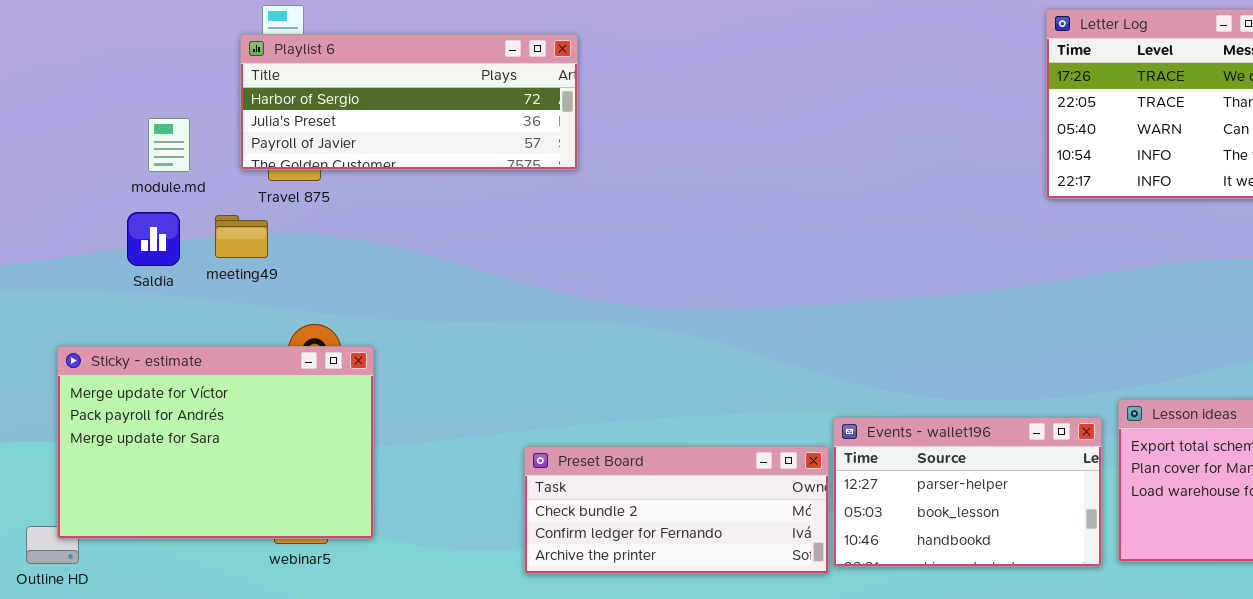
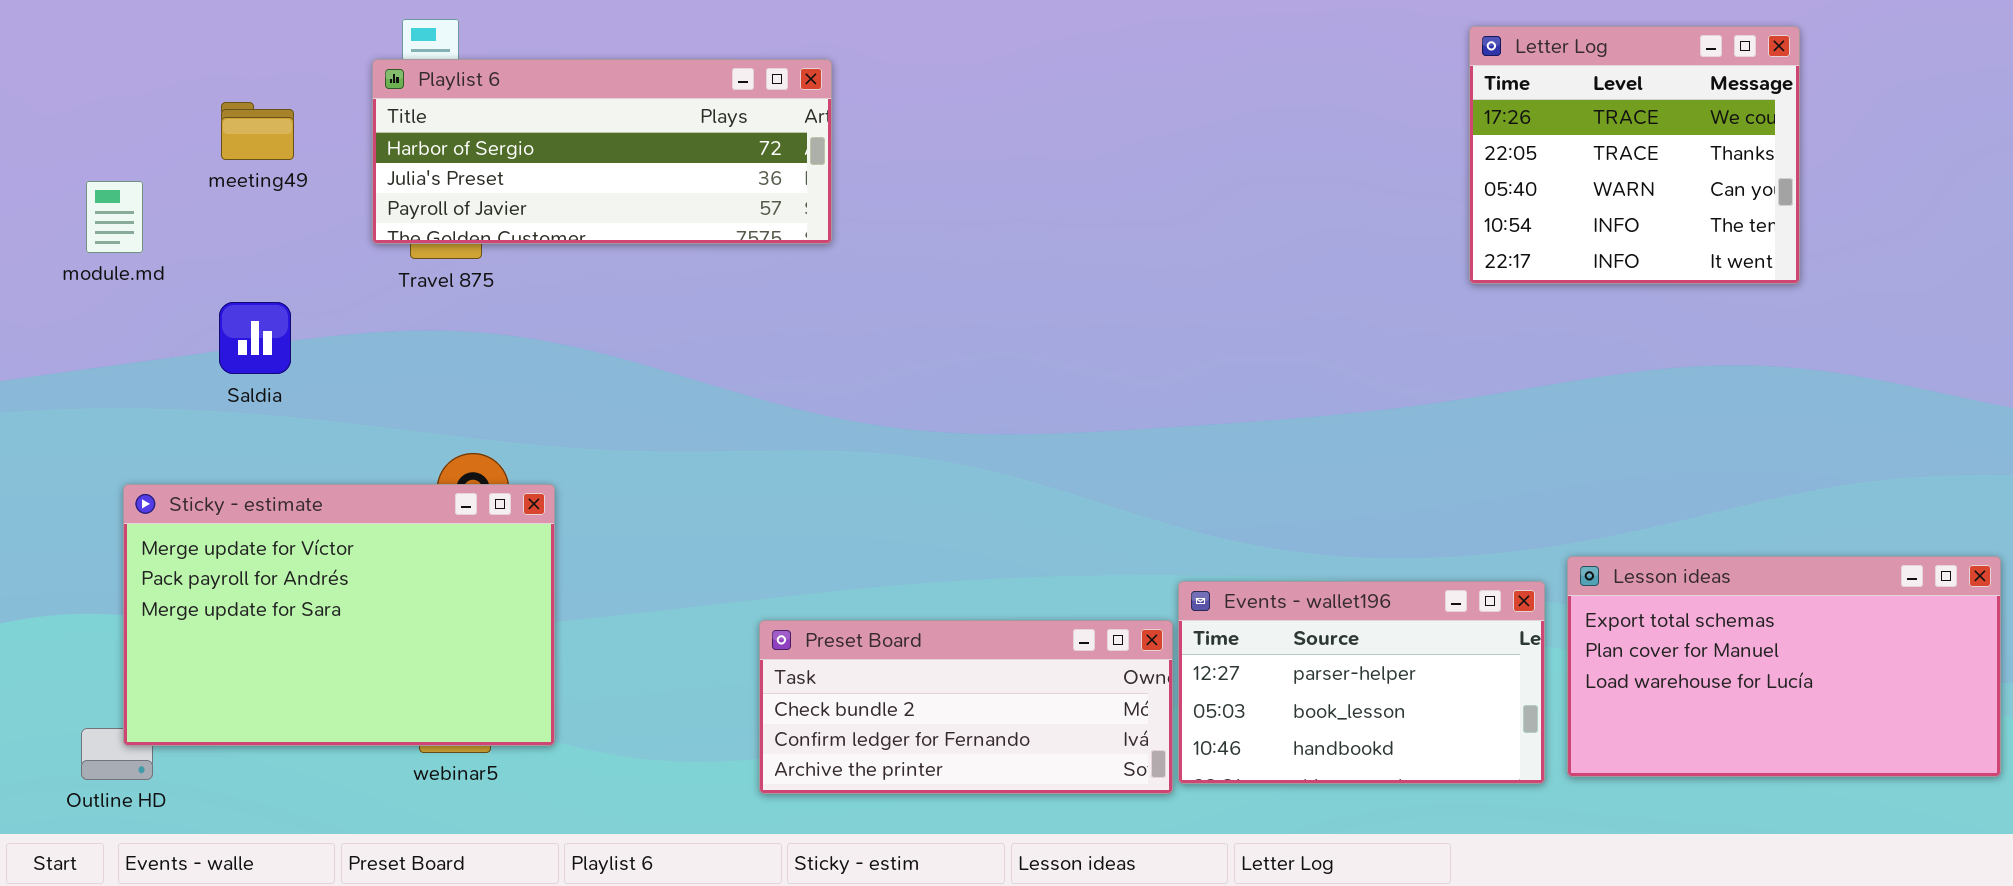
module.md: [148,118,190,172] -> [86,181,143,253], moved
meeting49: [215,215,268,258] -> [221,102,294,160], moved

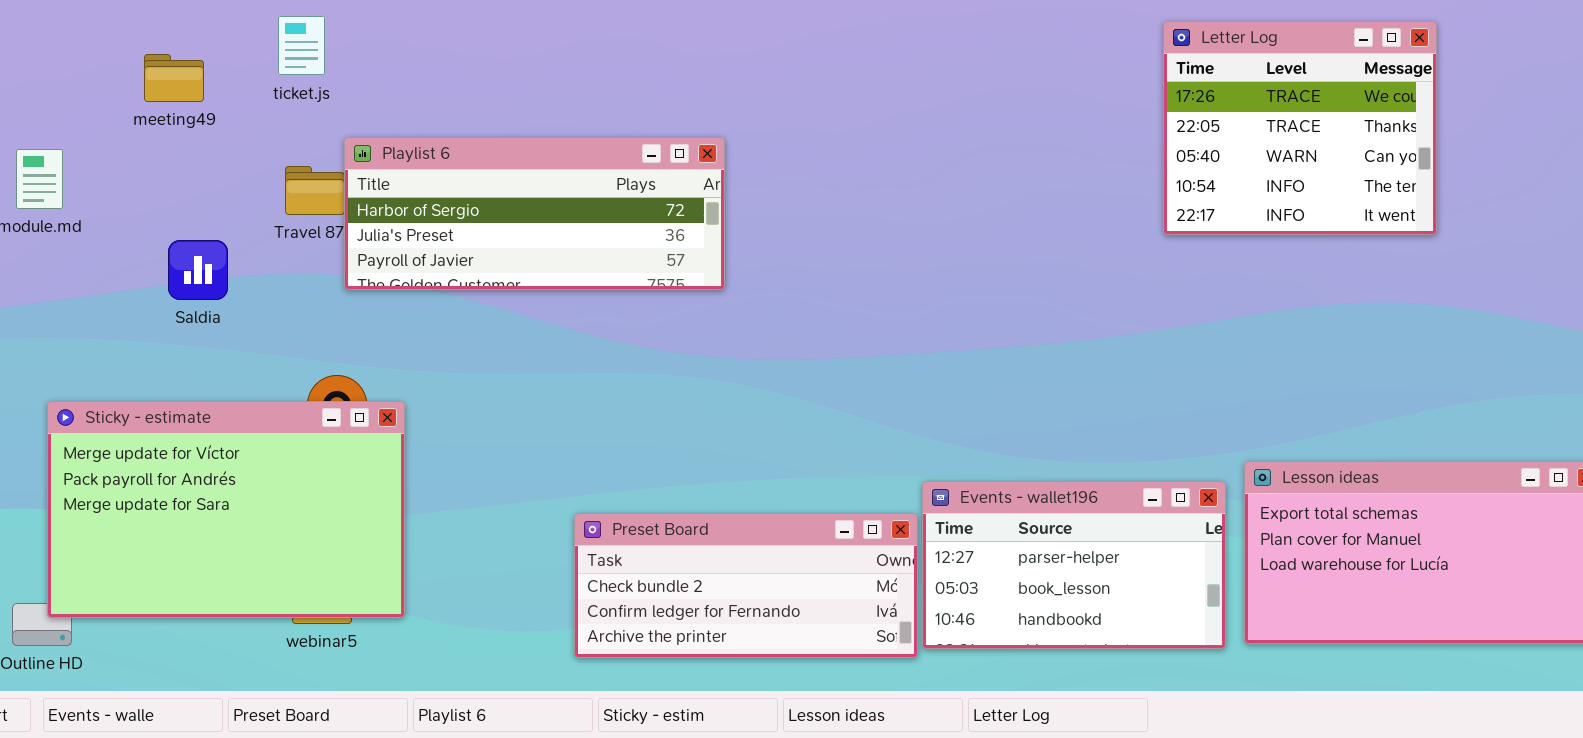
Playlist 6: [372,59,832,244] -> [344,137,725,290], moved
meeting49: [221,102,294,160] -> [144,54,204,102], moved
Saldia: [219,302,291,374] -> [168,240,228,300], moved

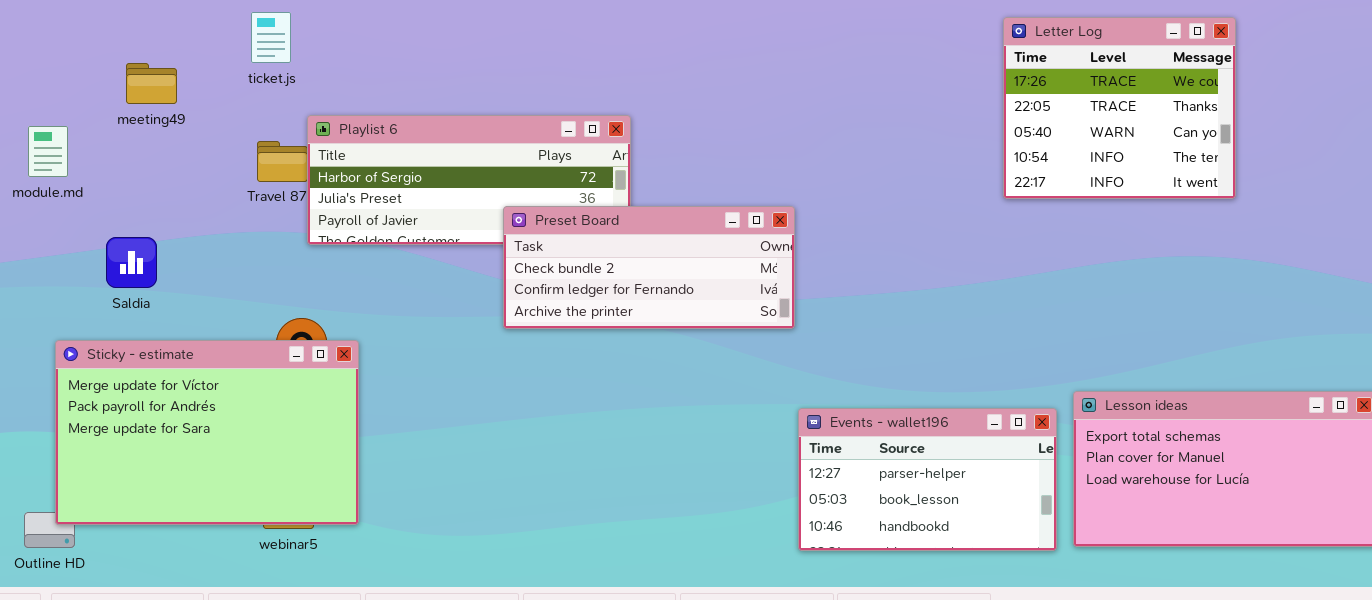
meeting49: [144,54,204,102] -> [126,63,177,104], moved
Saldia: [168,240,228,300] -> [106,237,157,288], moved
Preset Board: [574,513,918,658] -> [503,206,795,329], moved

